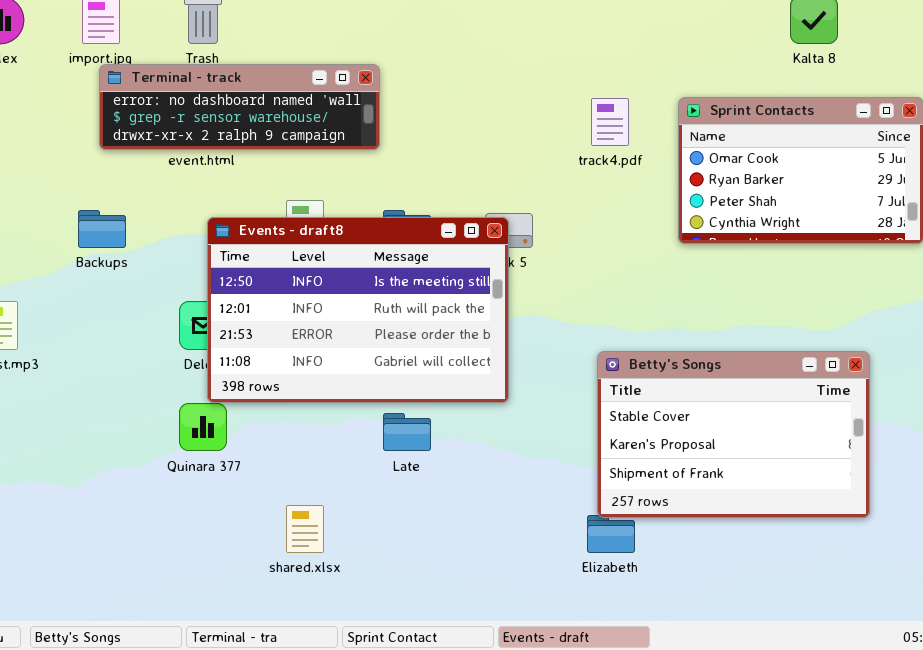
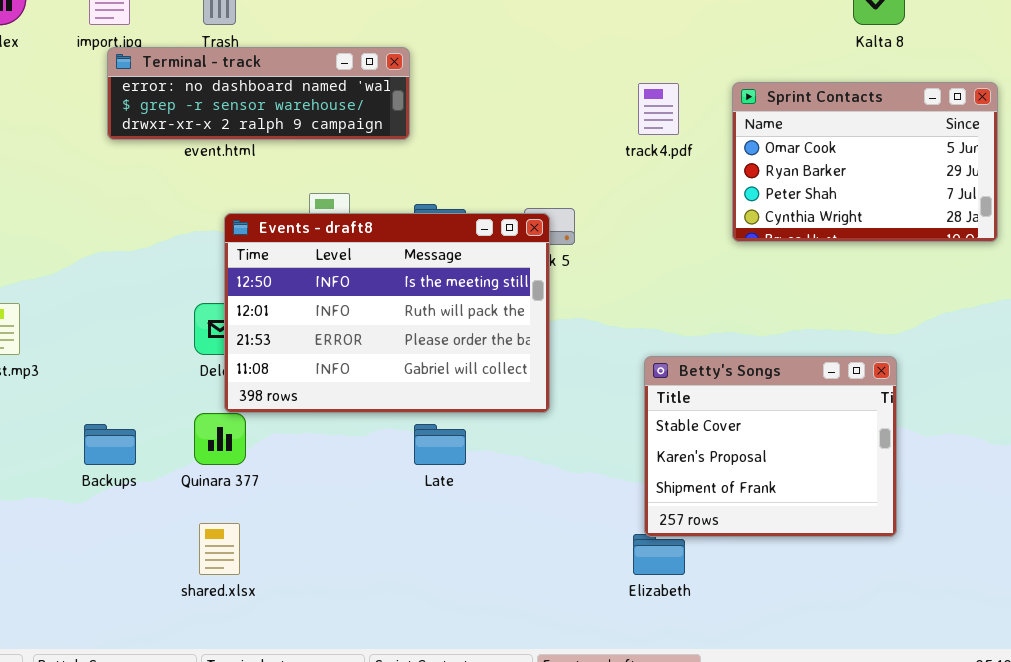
Backups: [78,210,126,248] -> [84,424,136,465], moved
Betty's Songs: [597,351,870,518] -> [644,356,897,537], resized
shared.xlsx: [286,505,324,553] -> [199,523,240,575], moved

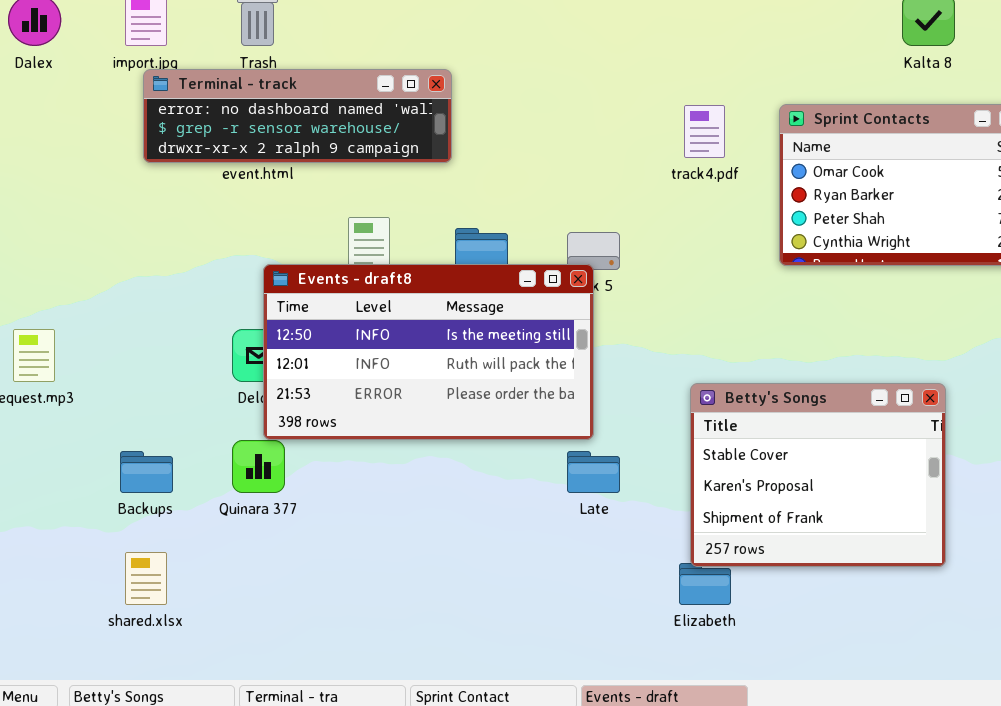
Events - draft8: [224,213,550,413] -> [263,264,594,440], resized
Late: [414,424,466,465] -> [567,451,620,493], moved
shared.xlsx: [199,523,240,575] -> [125,552,167,605], moved

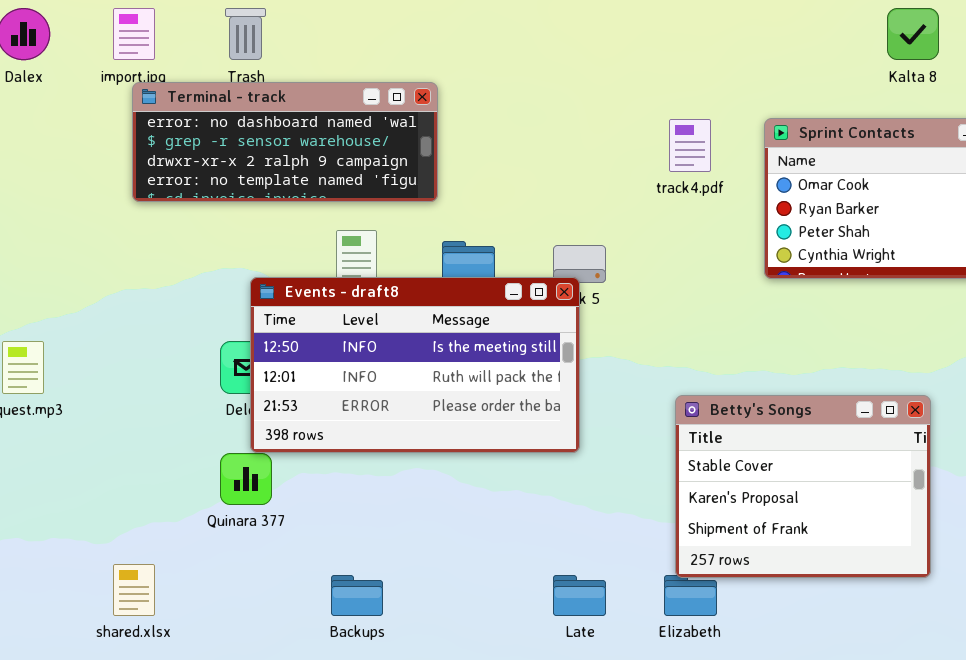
Terminal - track: [143,69,452,163] -> [132,82,438,202], resized
Backups: [120,451,173,493] -> [331,575,383,616], moved
Late: [567,451,620,493] -> [553,575,606,616], moved

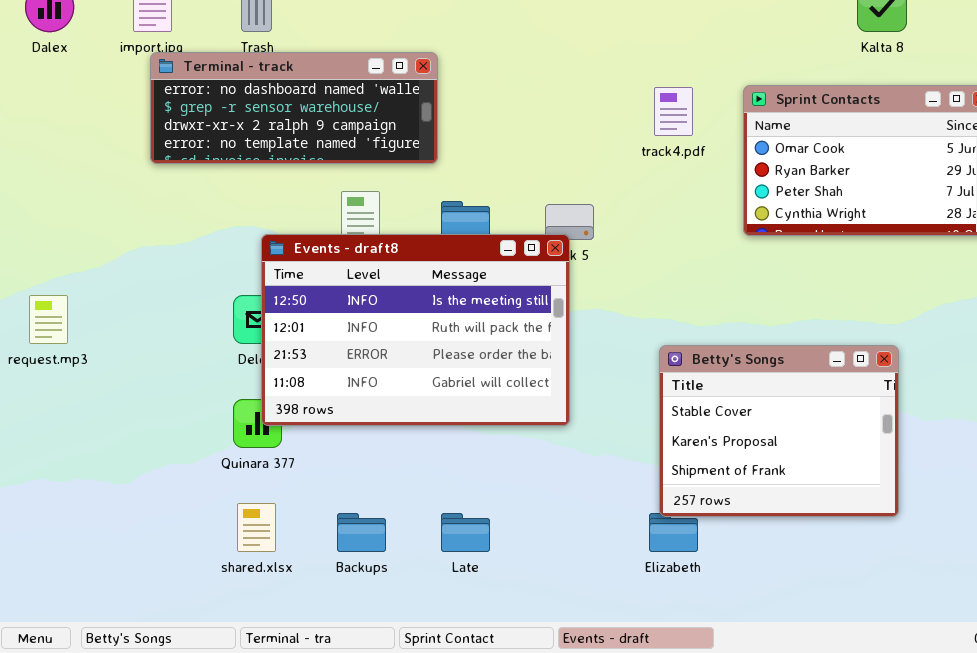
Events - draft8: [250,277,580,453] -> [261,234,570,426], resized
shared.xlsx: [113,564,155,616] -> [237,503,276,552], moved
Late: [553,575,606,616] -> [441,513,490,552], moved

